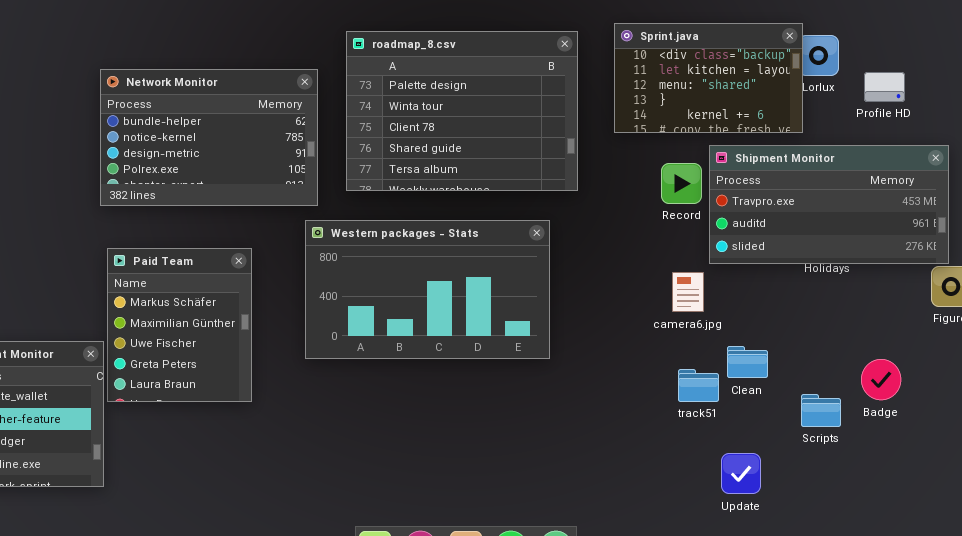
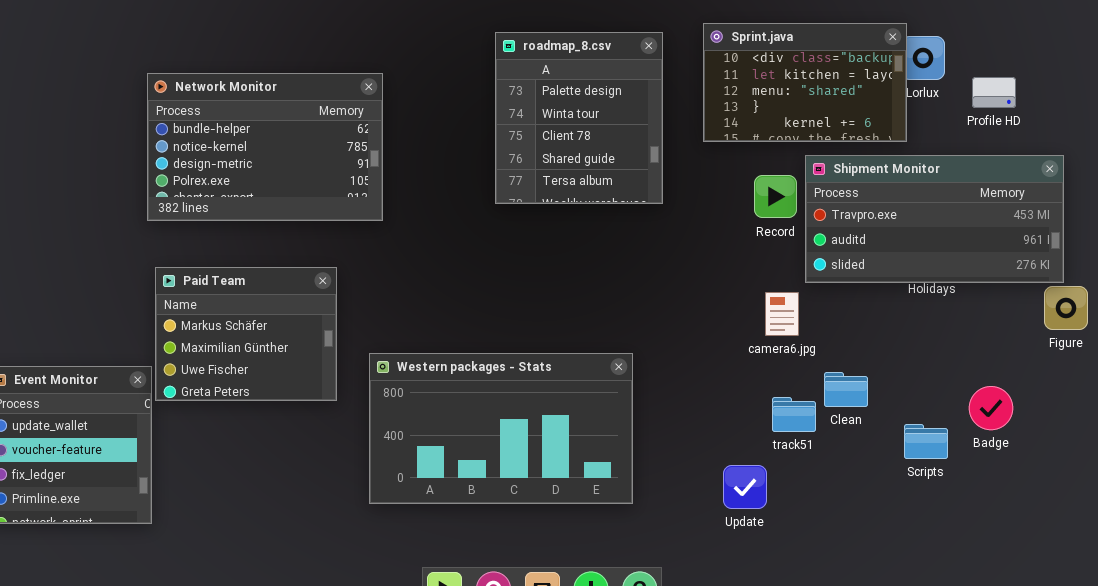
roadmap_8.csv: [346,31,578,191] -> [495,32,663,204], resized
Western packages - Stats: [305,220,550,359] -> [369,353,633,504], moved
Paid Team: [107,248,252,402] -> [155,267,337,401], resized
Update: [721,453,761,494] -> [723,465,767,509], moved

